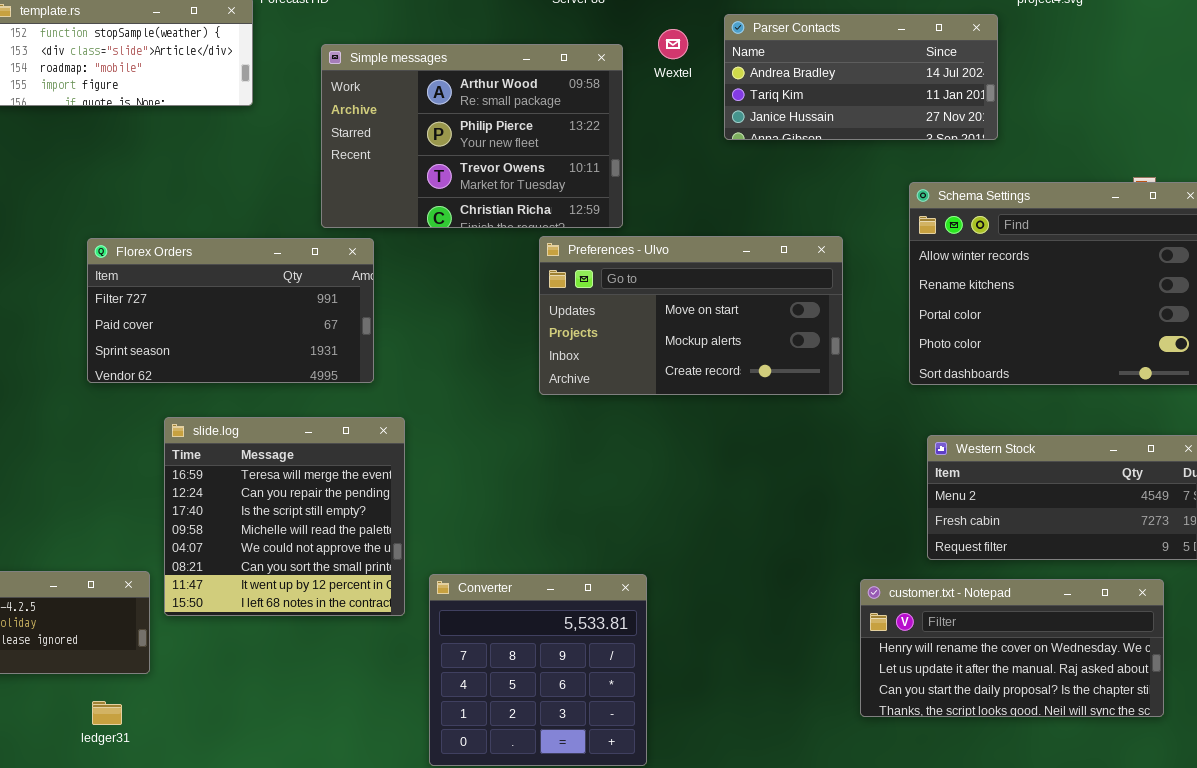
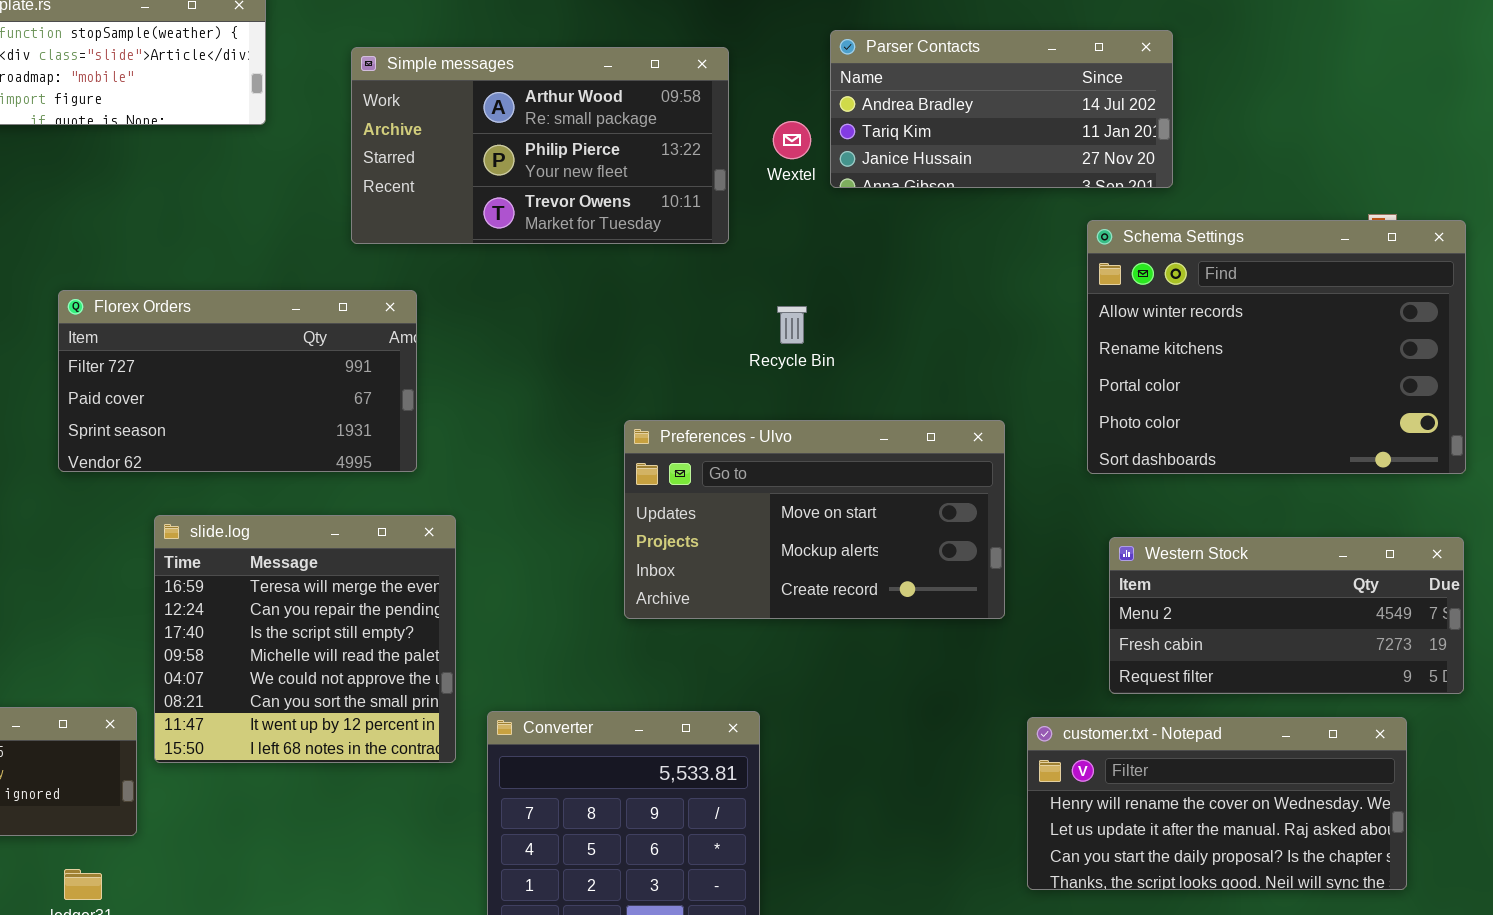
Parser Contacts: [724,14,998,140] -> [830,30,1173,188], moved
Wextel: [658,29,688,59] -> [773,121,811,159], moved
Simple messages: [321,44,623,228] -> [351,47,729,244], resized
Preferences - Ulvo: [539,236,843,395] -> [624,420,1005,619], moved

